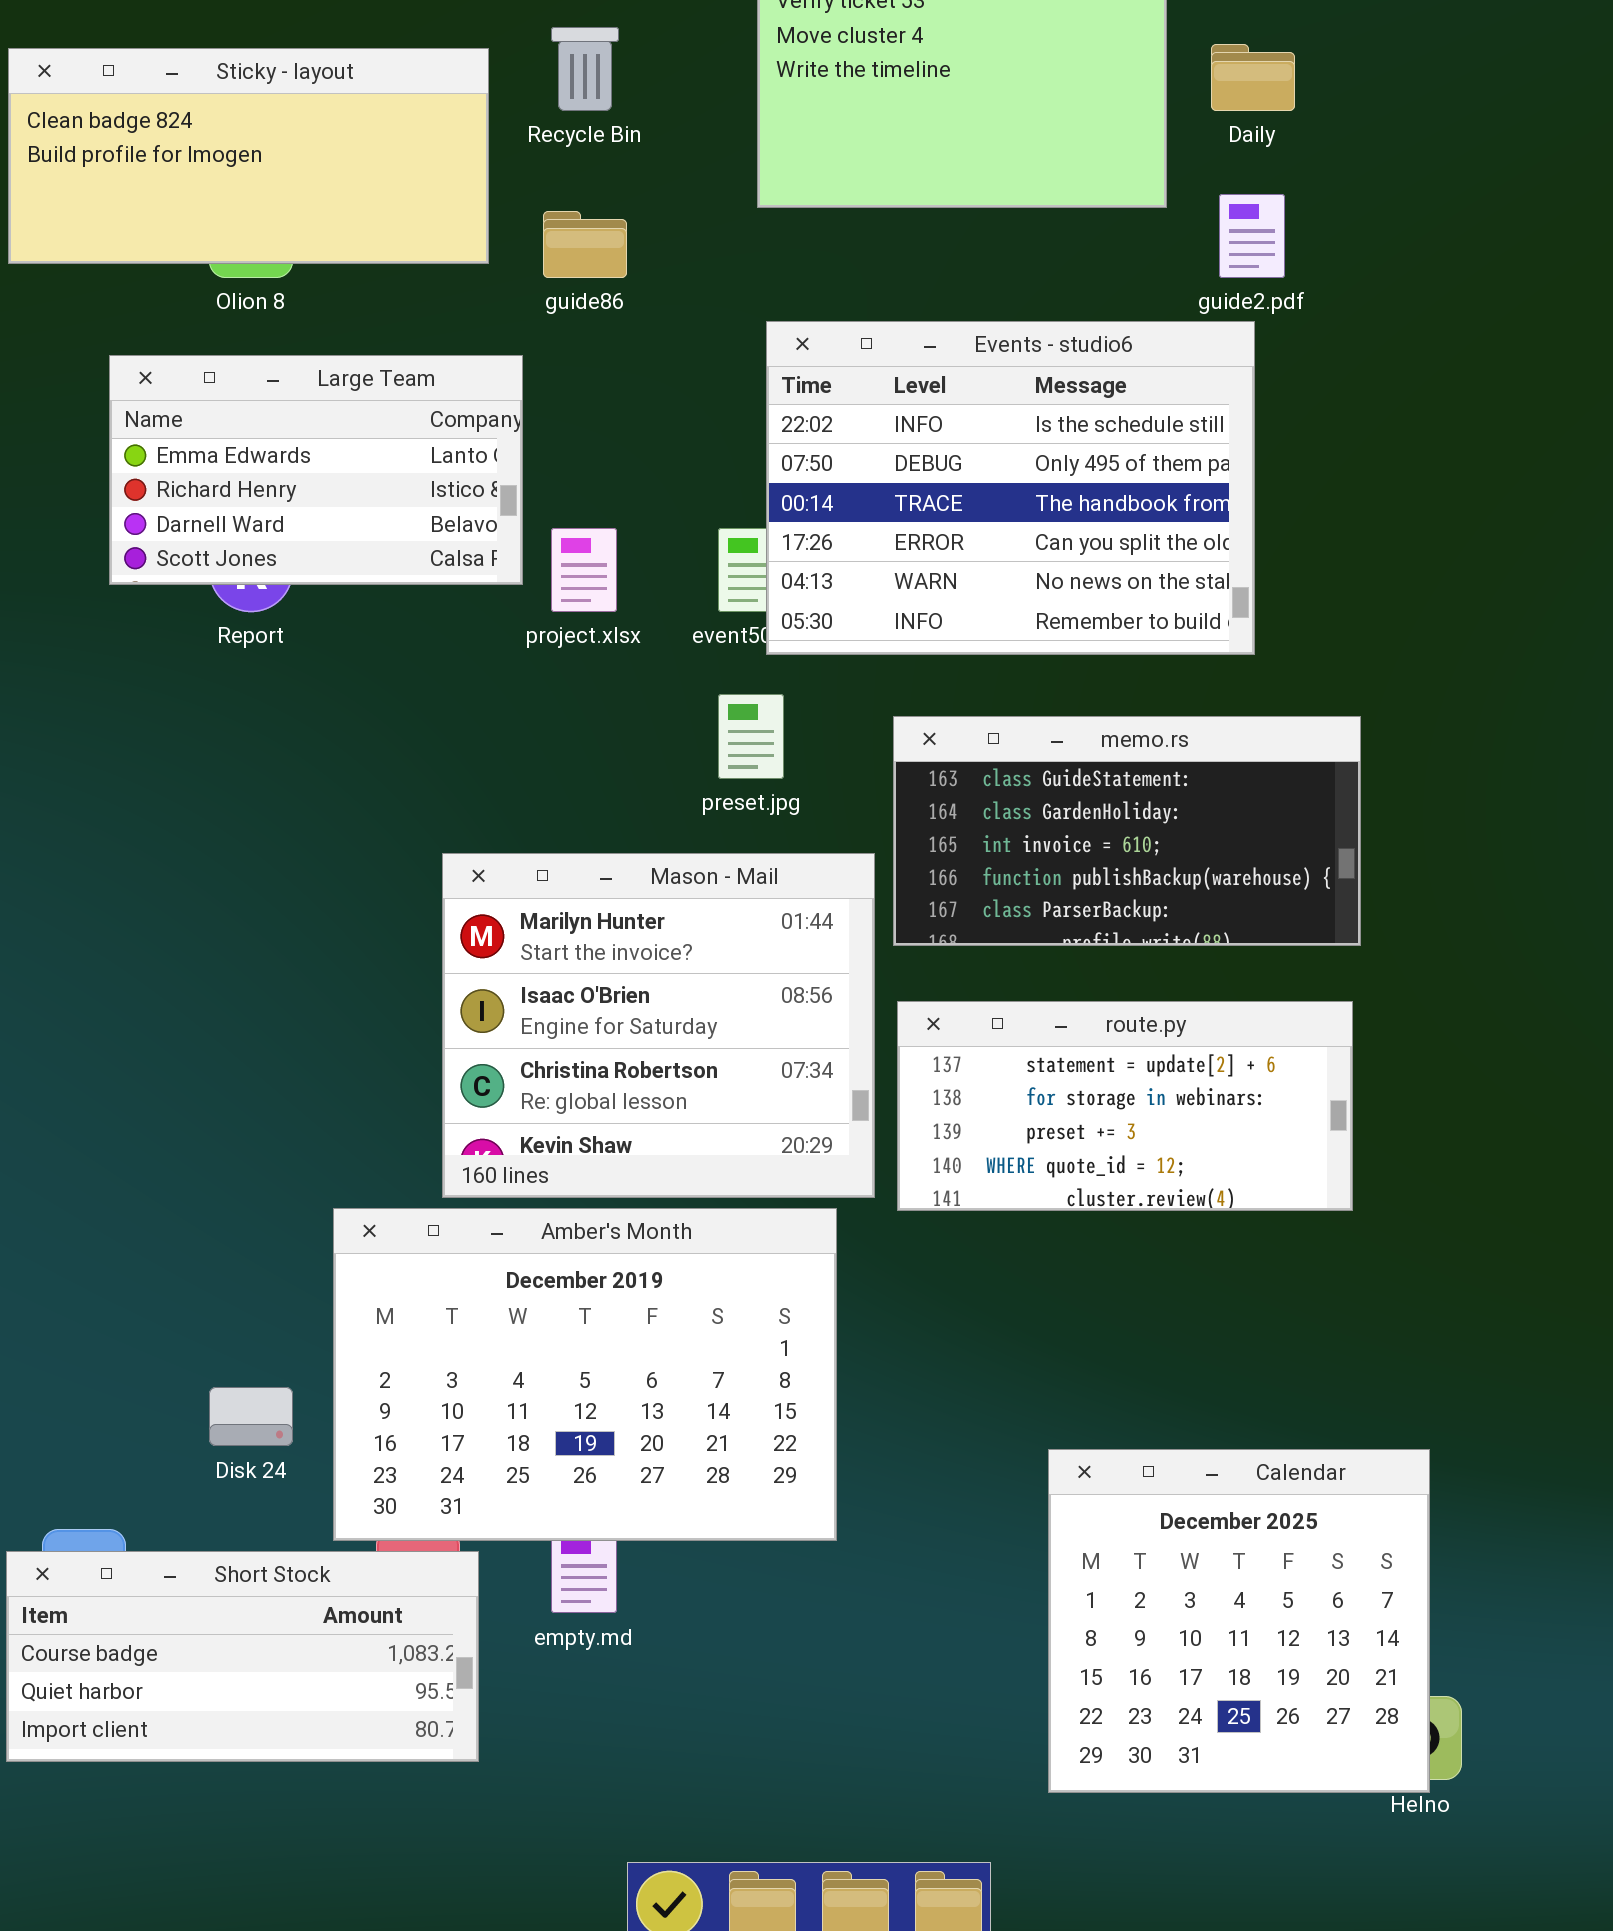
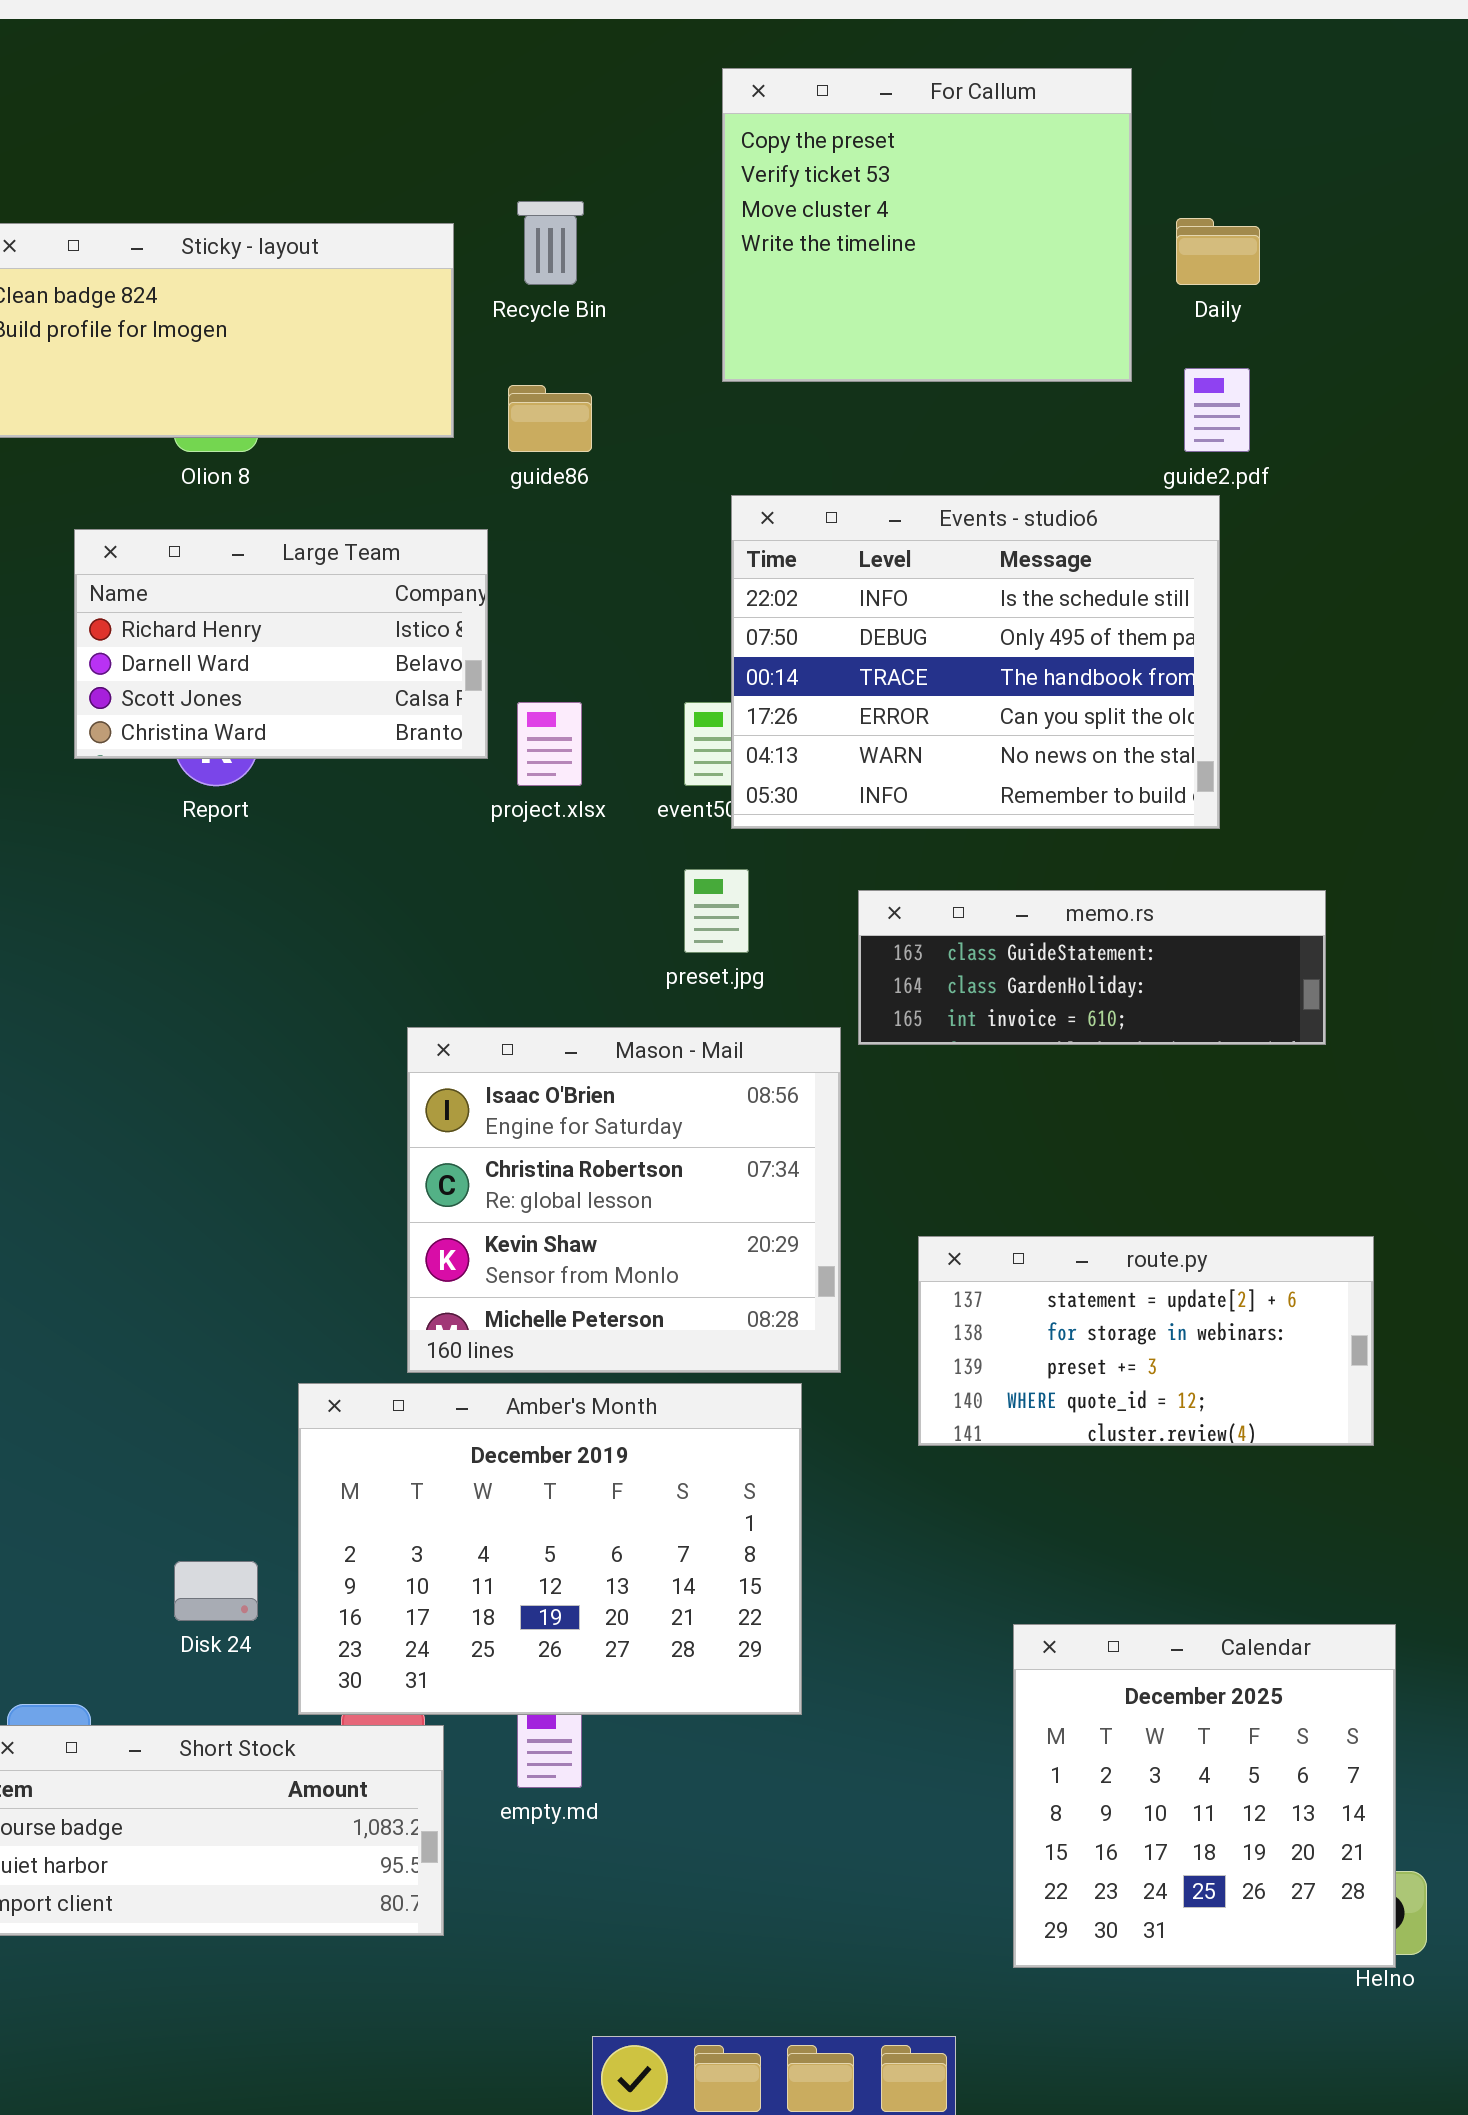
Large Team: [109,355,523,585] -> [74,529,488,759], scrolled down 1 row
memo.rs: [893,716,1361,946] -> [858,890,1326,1045], resized
Mason - Mail: [442,853,875,1198] -> [407,1027,841,1373], scrolled down 1 row
route.py: [897,1001,1353,1211] -> [918,1236,1374,1446], moved

